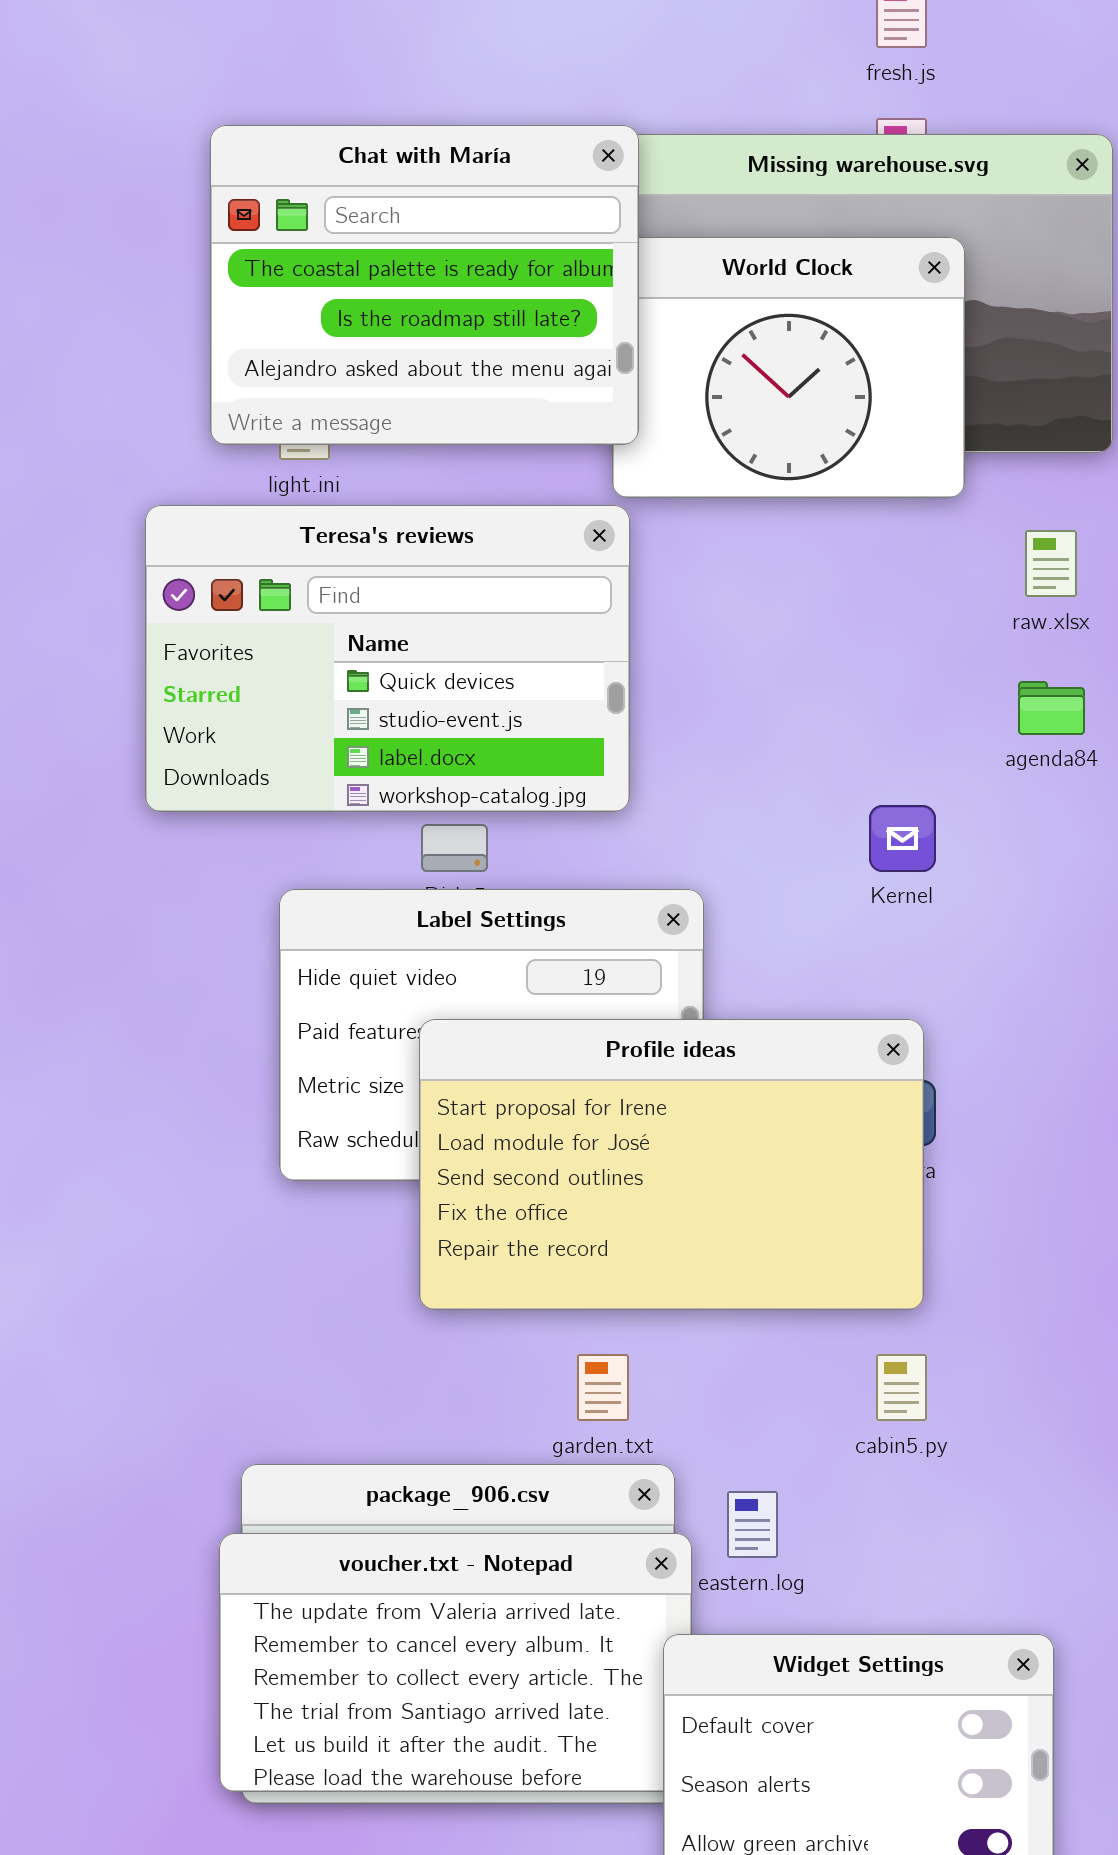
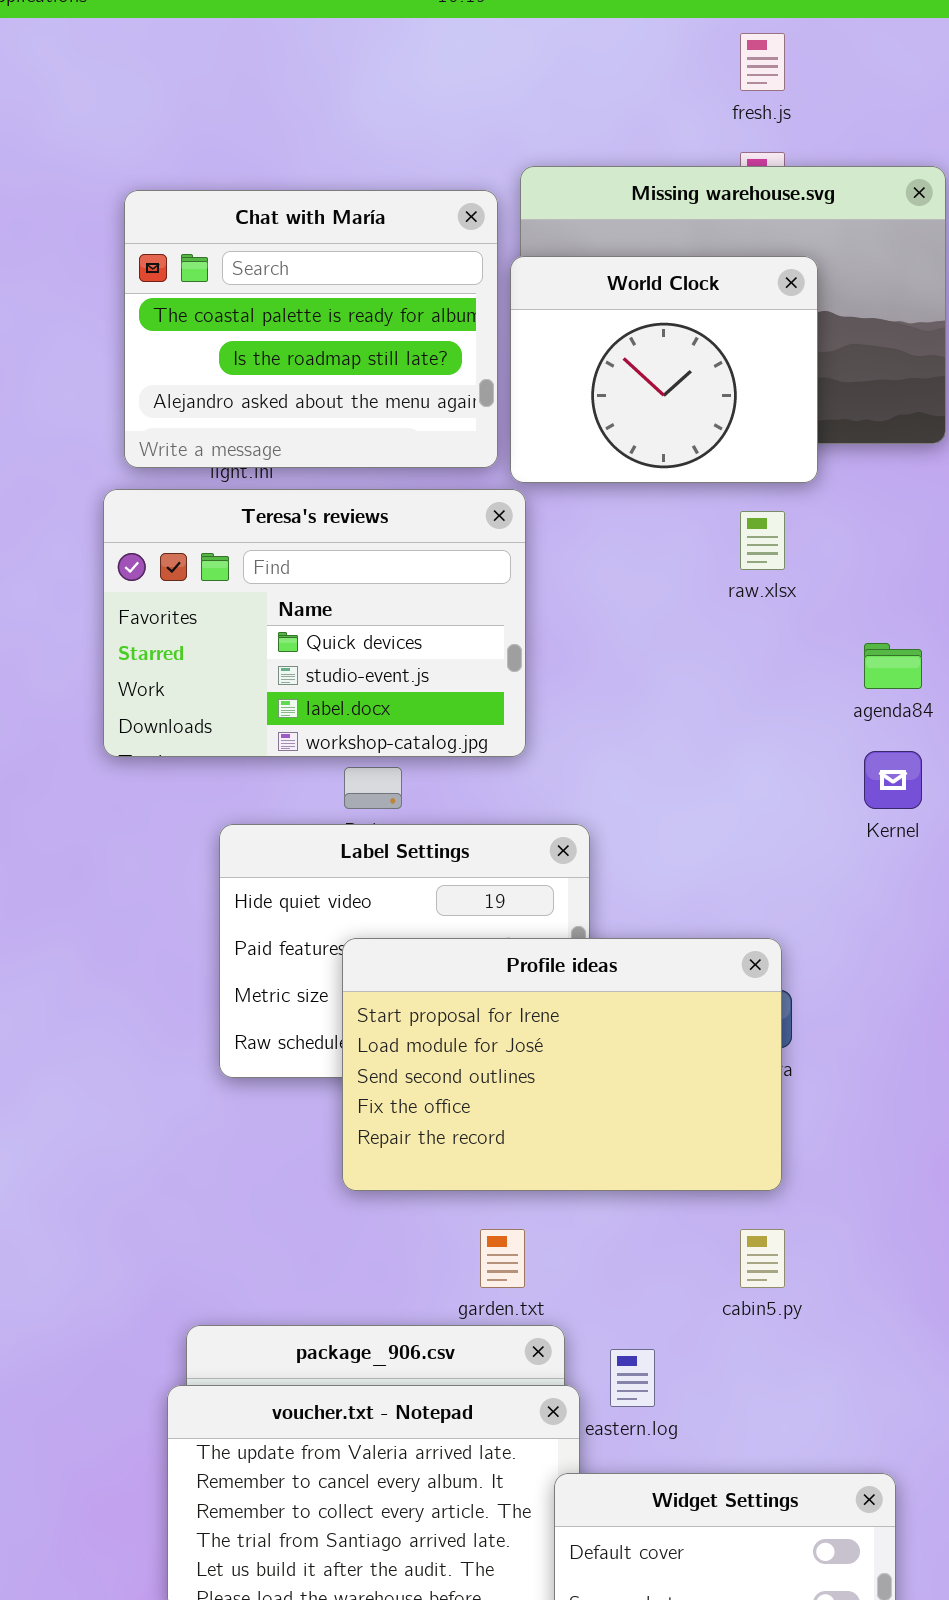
Chat with María: [210,125,639,445] -> [124,190,498,468], moved
raw.xlsx: [1025,530,1077,597] -> [740,511,785,570], moved
Kernel: [869,805,936,872] -> [864,751,922,809], moved

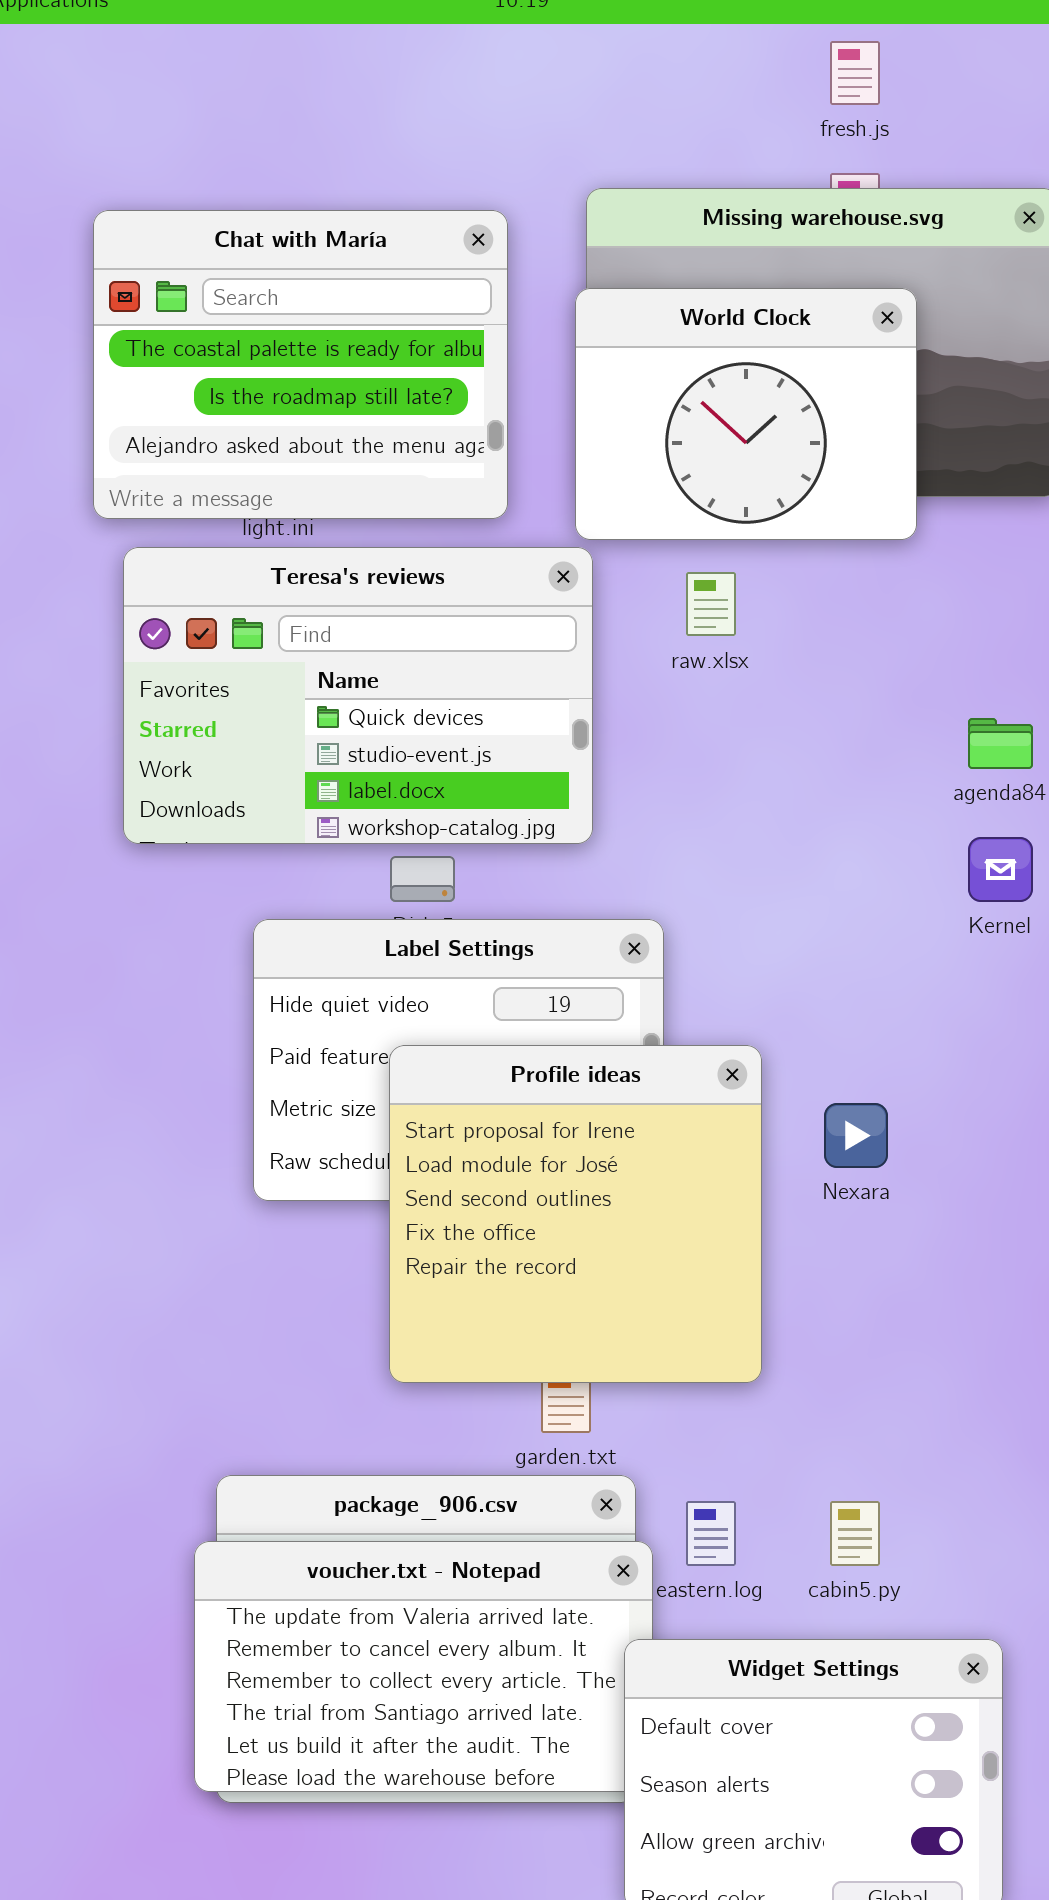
Chat with María: [124,190,498,468] -> [93,210,508,519], moved
raw.xlsx: [740,511,785,570] -> [686,572,736,636], moved
Profile ideas: [342,938,782,1191] -> [389,1045,762,1383], resized
cabin5.py: [740,1229,785,1288] -> [830,1501,880,1566], moved

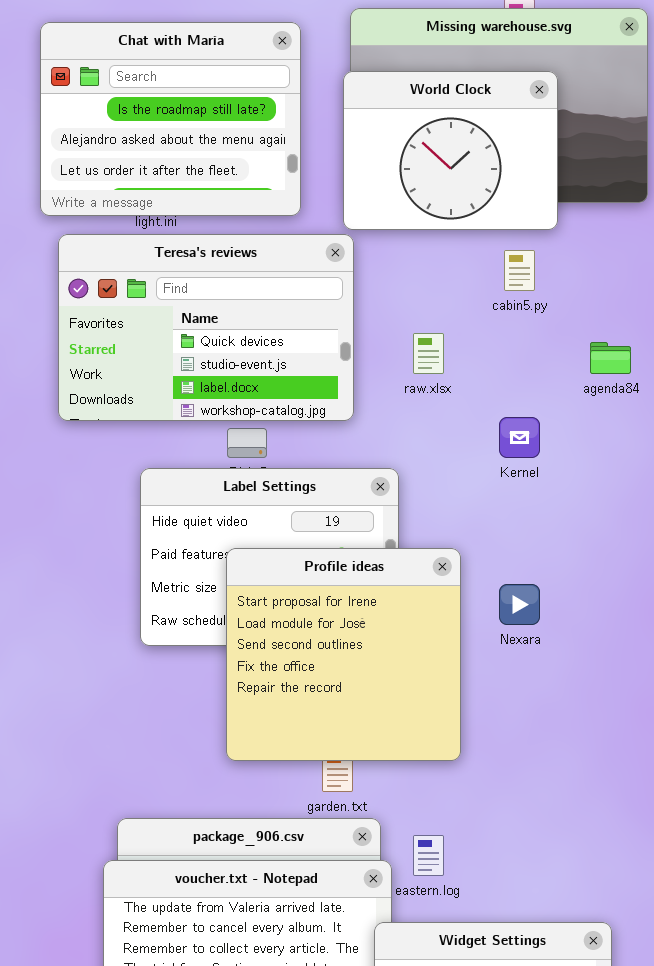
Chat with María: [93,210,508,519] -> [40,22,301,216], scrolled down 1 row
raw.xlsx: [686,572,736,636] -> [413,333,444,374], moved
Kernel: [968,837,1033,902] -> [499,417,540,458], moved
cabin5.py: [830,1501,880,1566] -> [504,250,535,291], moved

